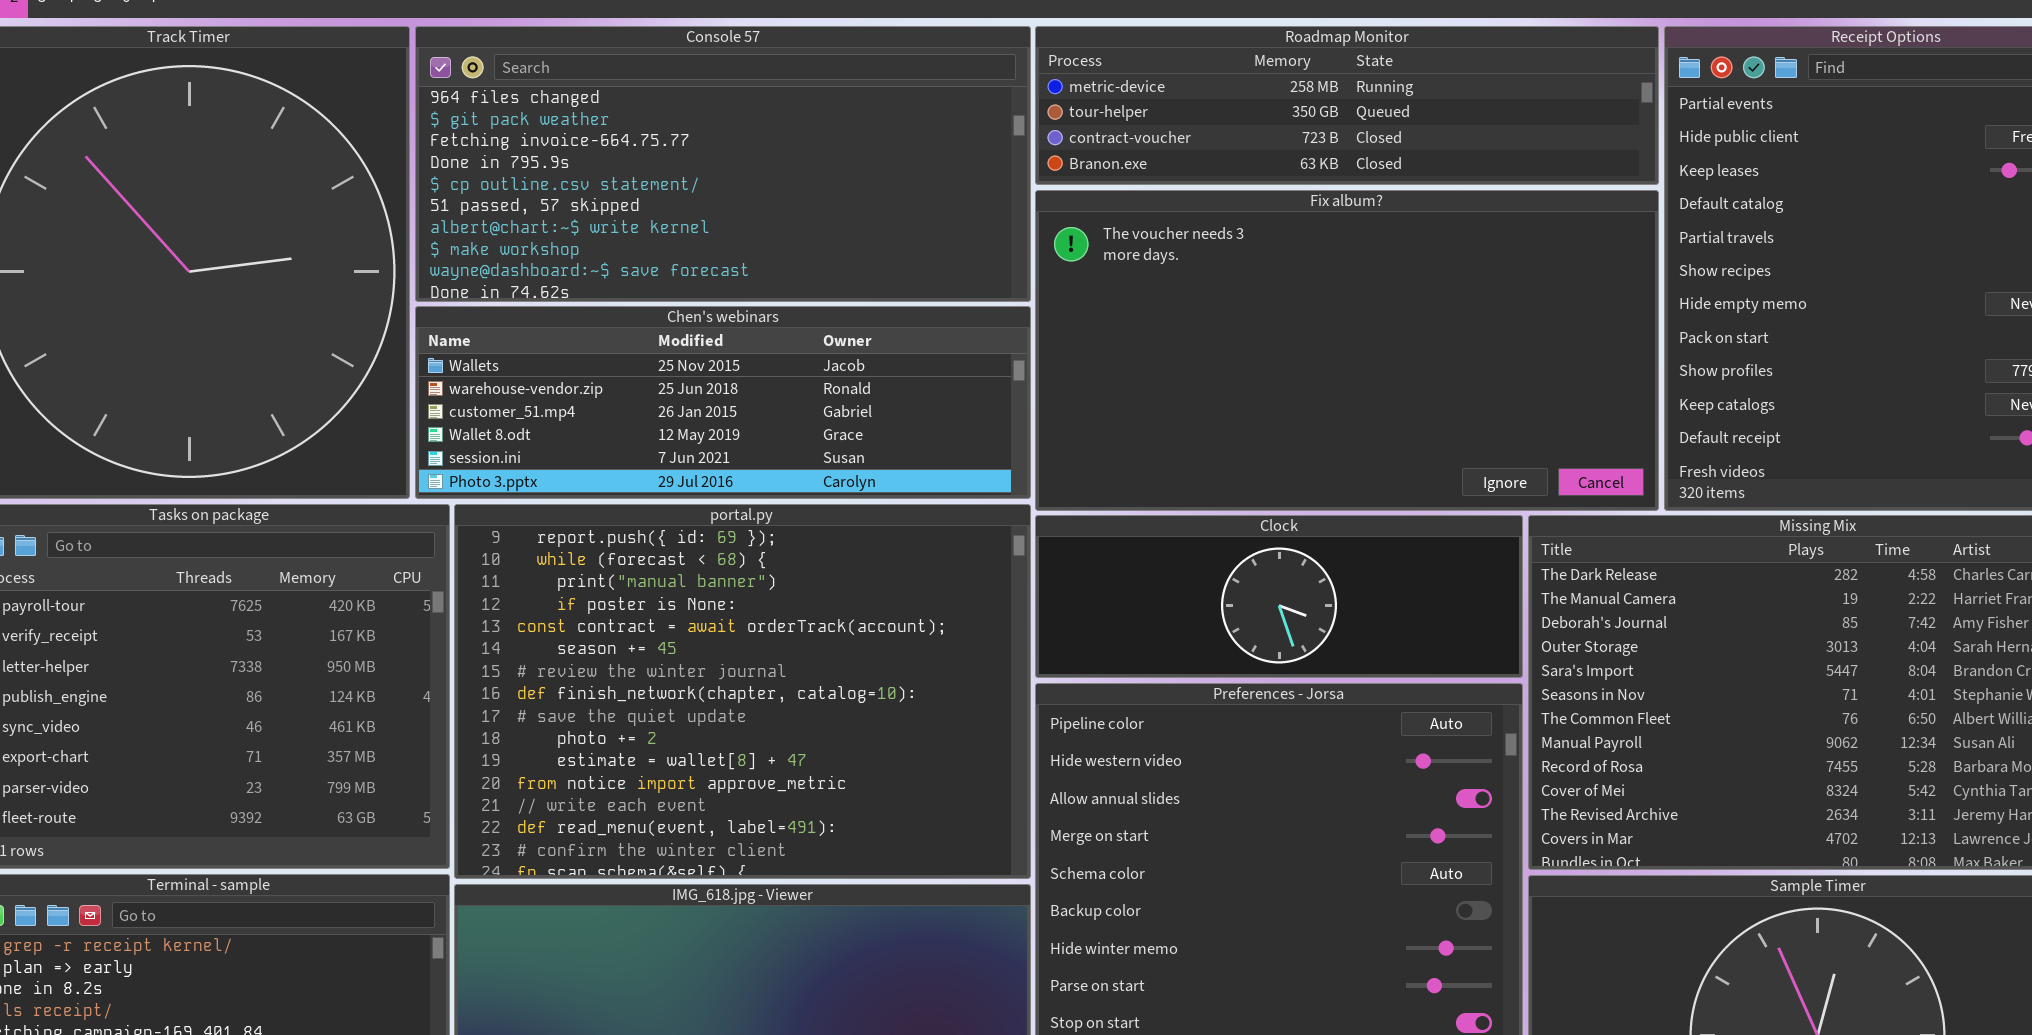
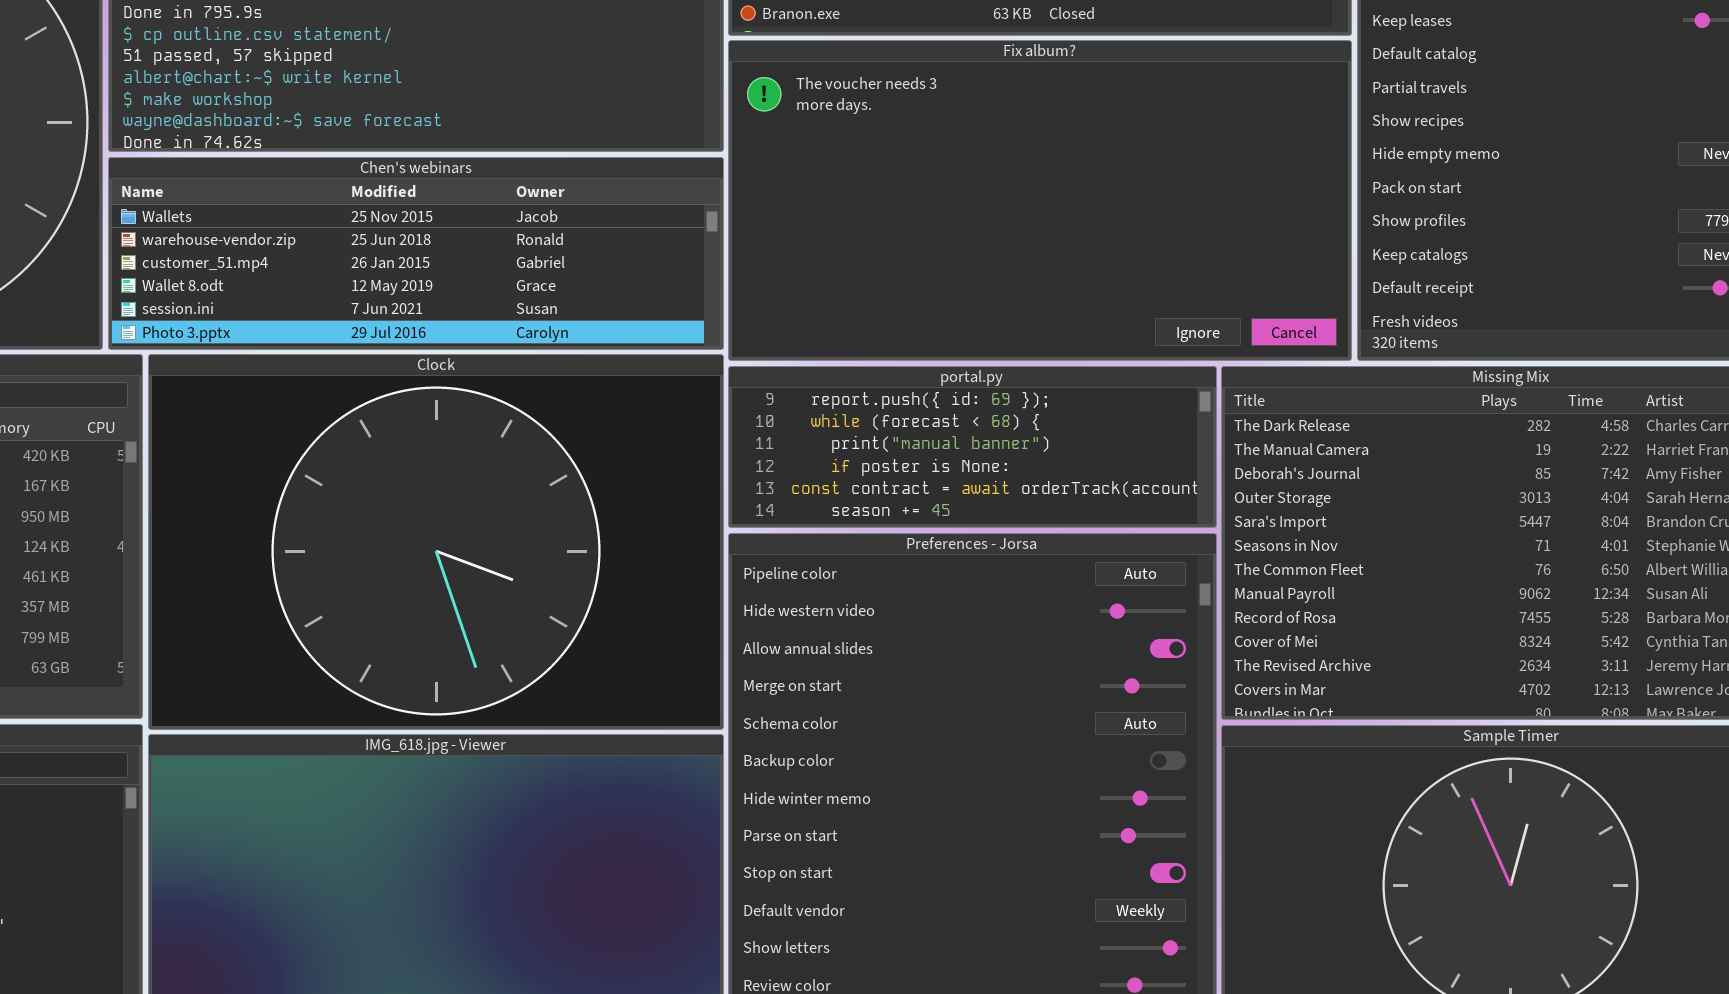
portal.py: [454,504,1031,879] -> [728,366,1217,528], moved, resized
Clock: [1035,515,1523,678] -> [148,354,724,730], moved, resized

